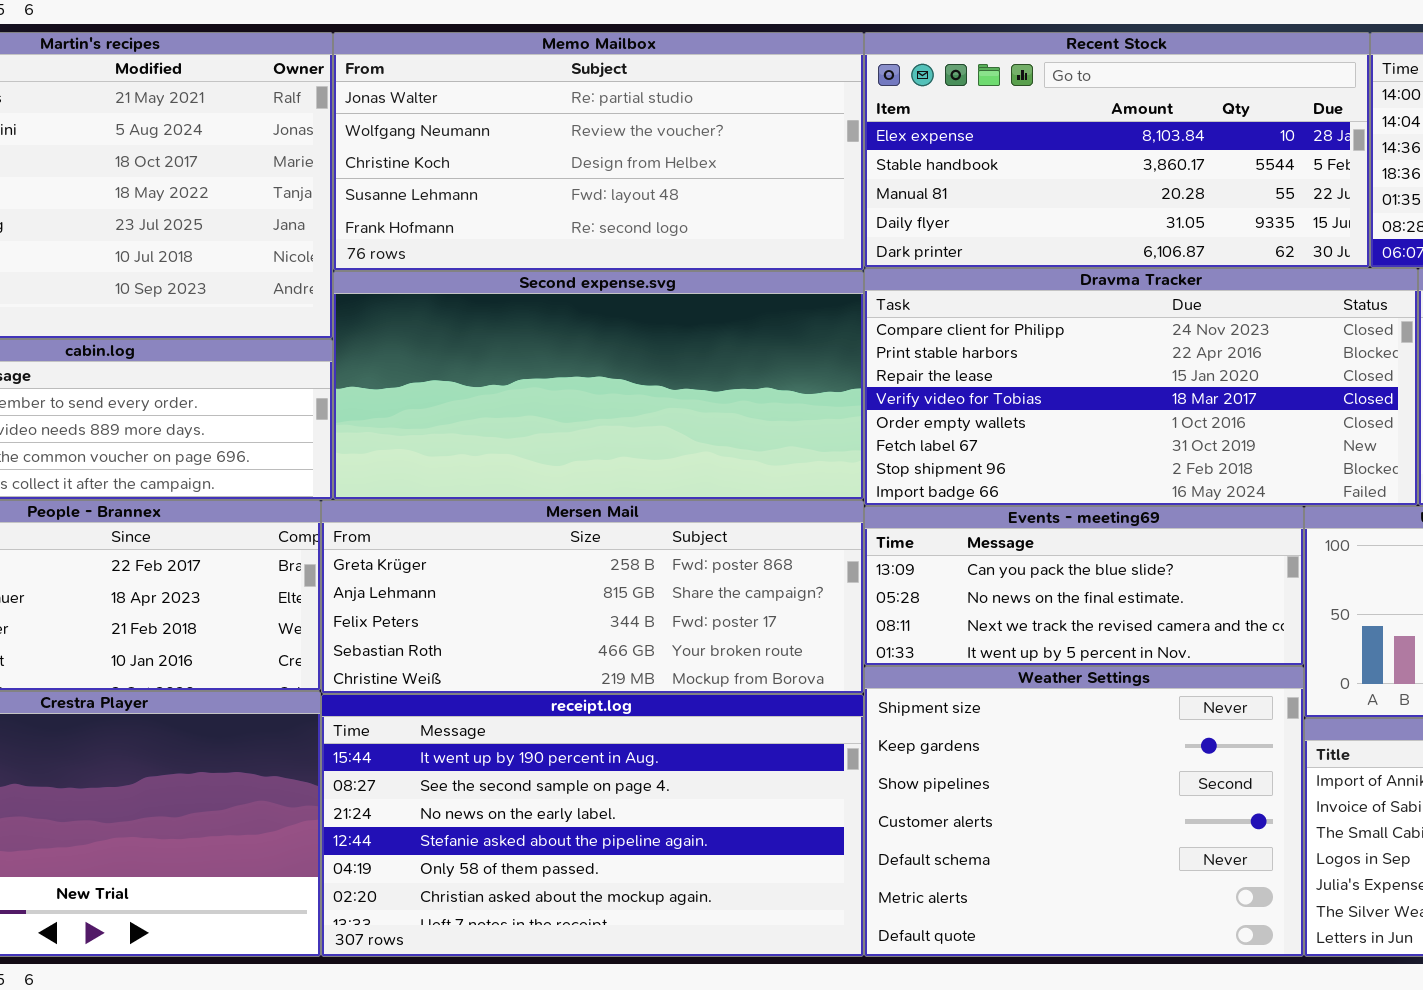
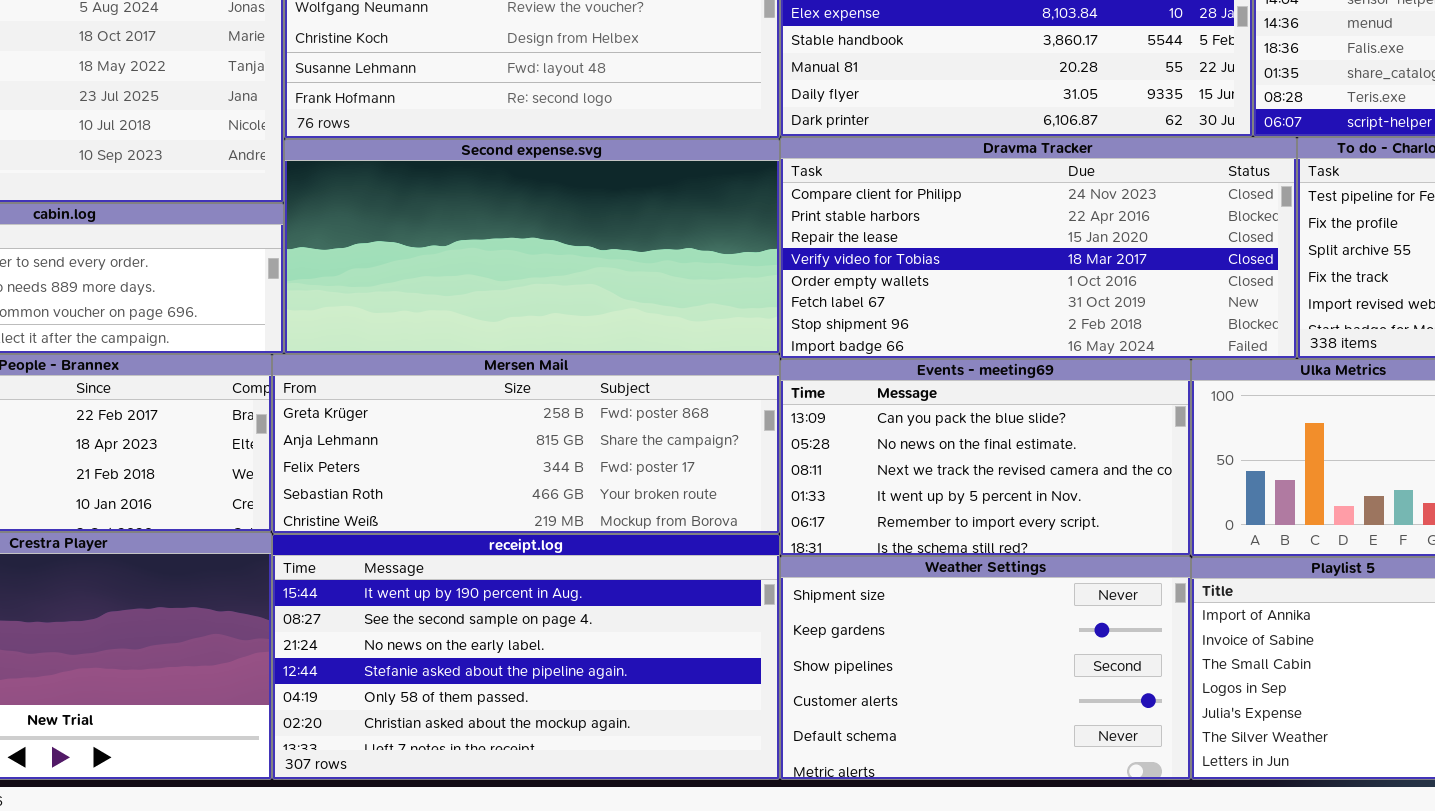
Events - meeting69: [864,506,1304,666] -> [780,359,1191,556], resized
Weather Settings: [864,666,1304,957] -> [780,556,1191,780], resized

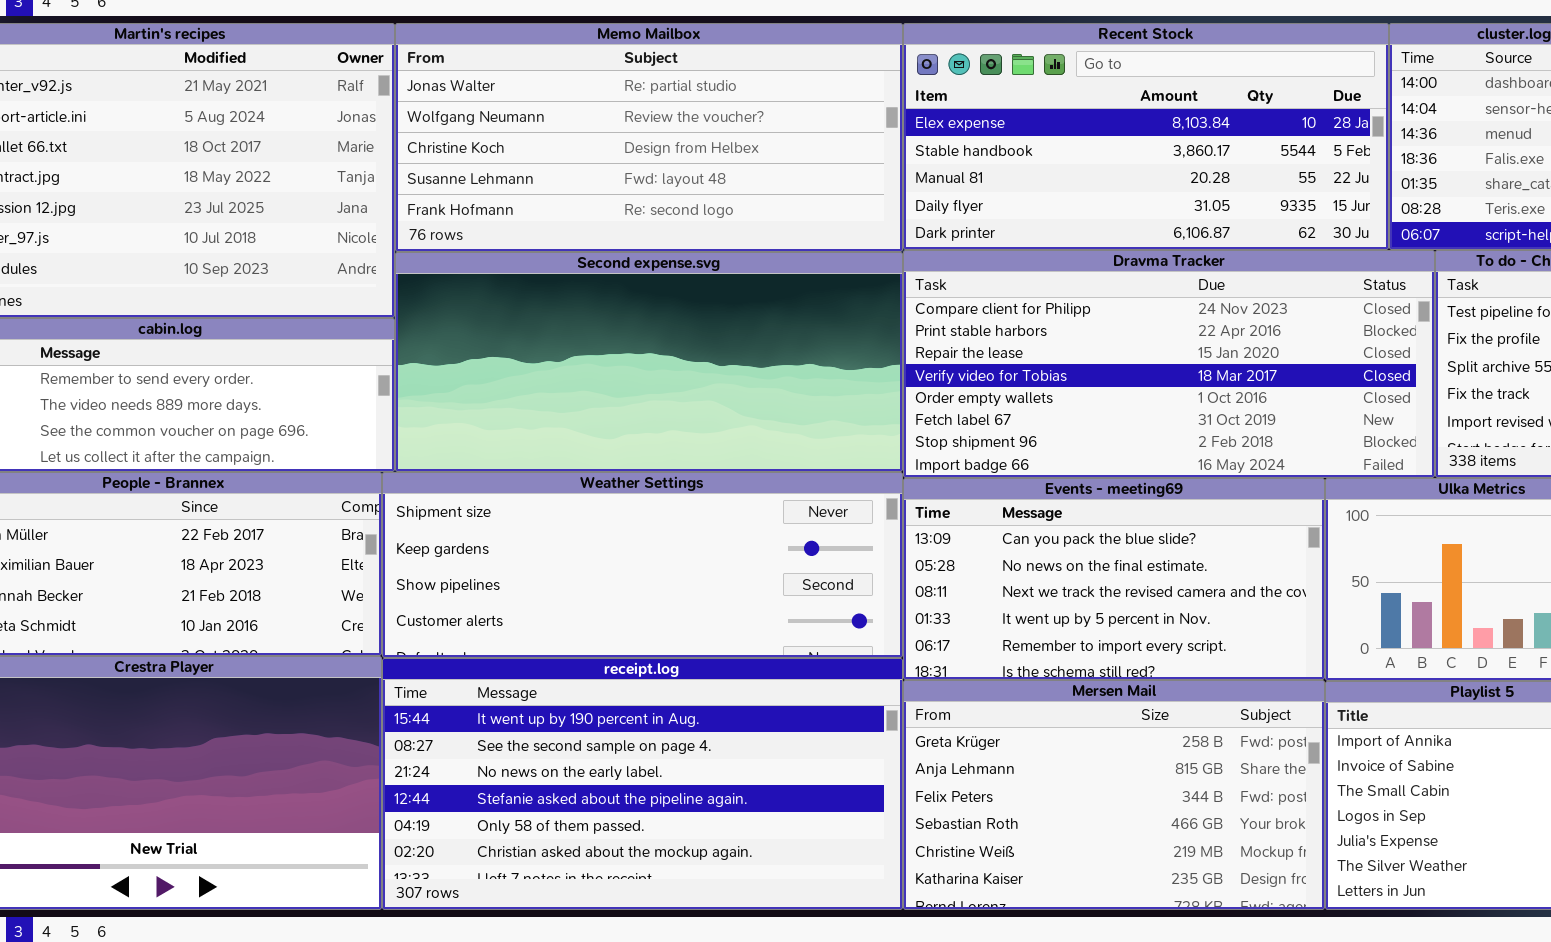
Mersen Mail: [272,354,780,534] -> [903,680,1325,910], moved, resized
Weather Settings: [780,556,1191,780] -> [382,472,903,658], moved, resized

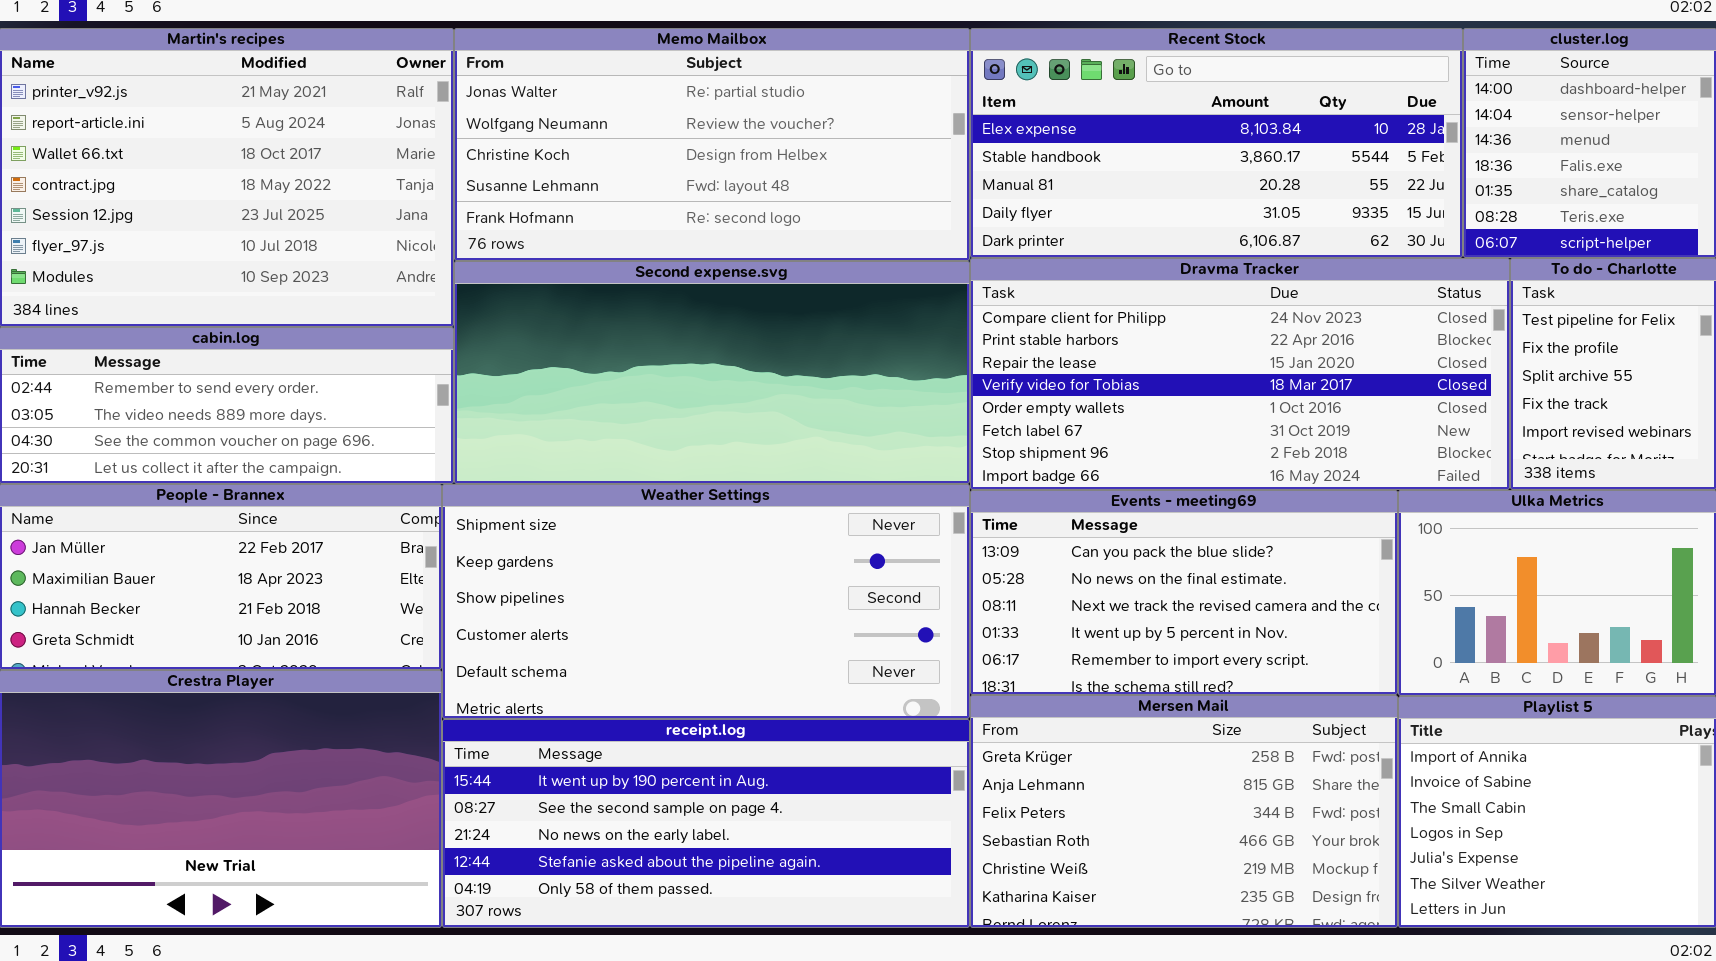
Weather Settings: [382,472,903,658] -> [442,484,970,719], resized
receipt.log: [382,658,903,910] -> [442,719,970,928], resized

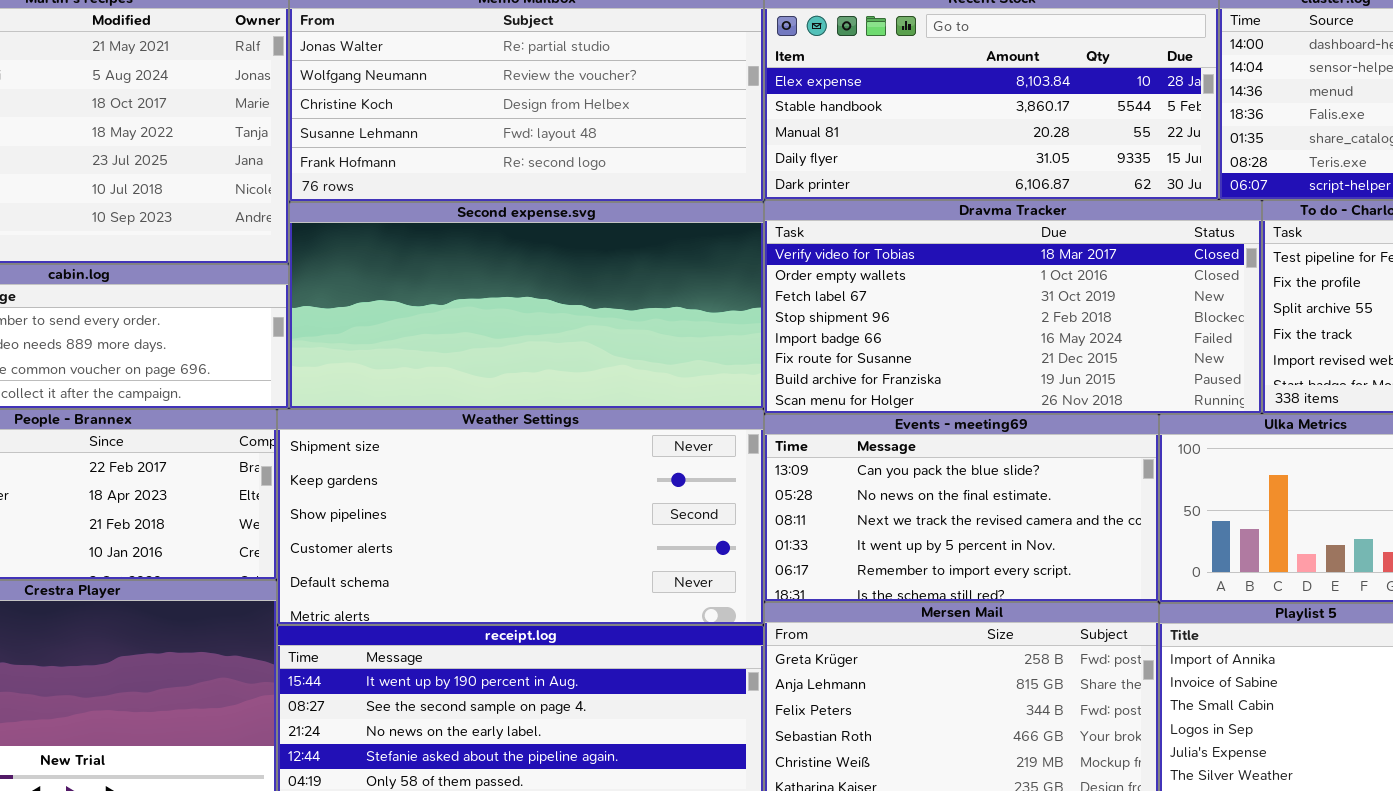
Dravma Tracker: [970,258,1510,490] -> [764,200,1262,414], scrolled down 3 rows

